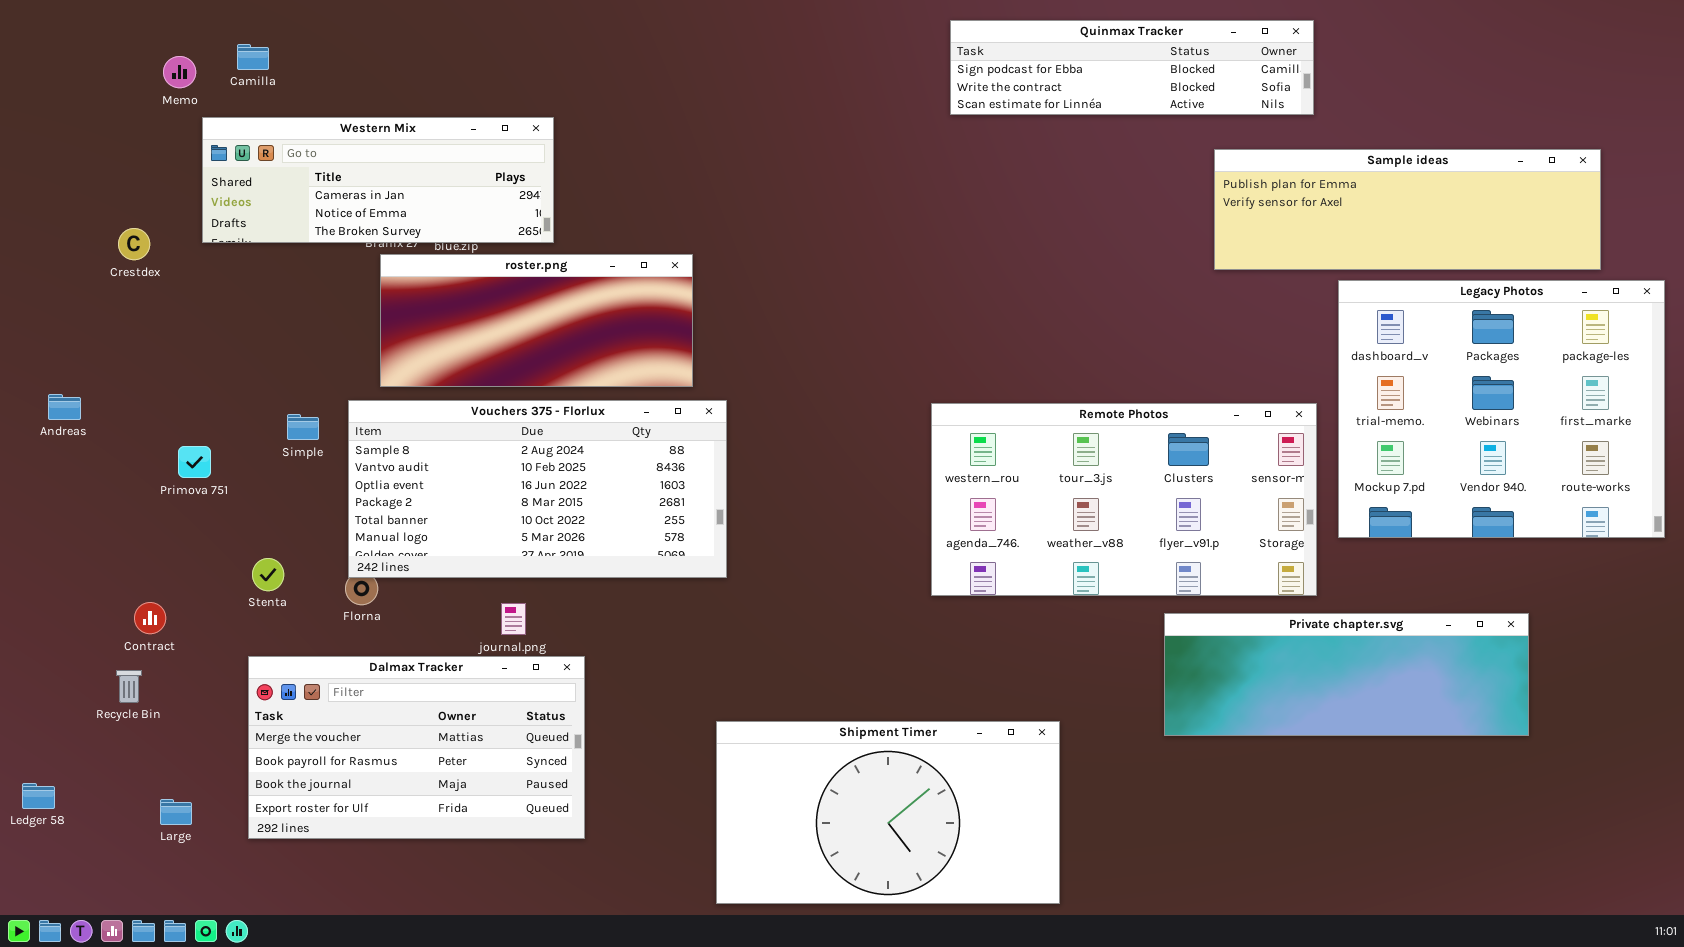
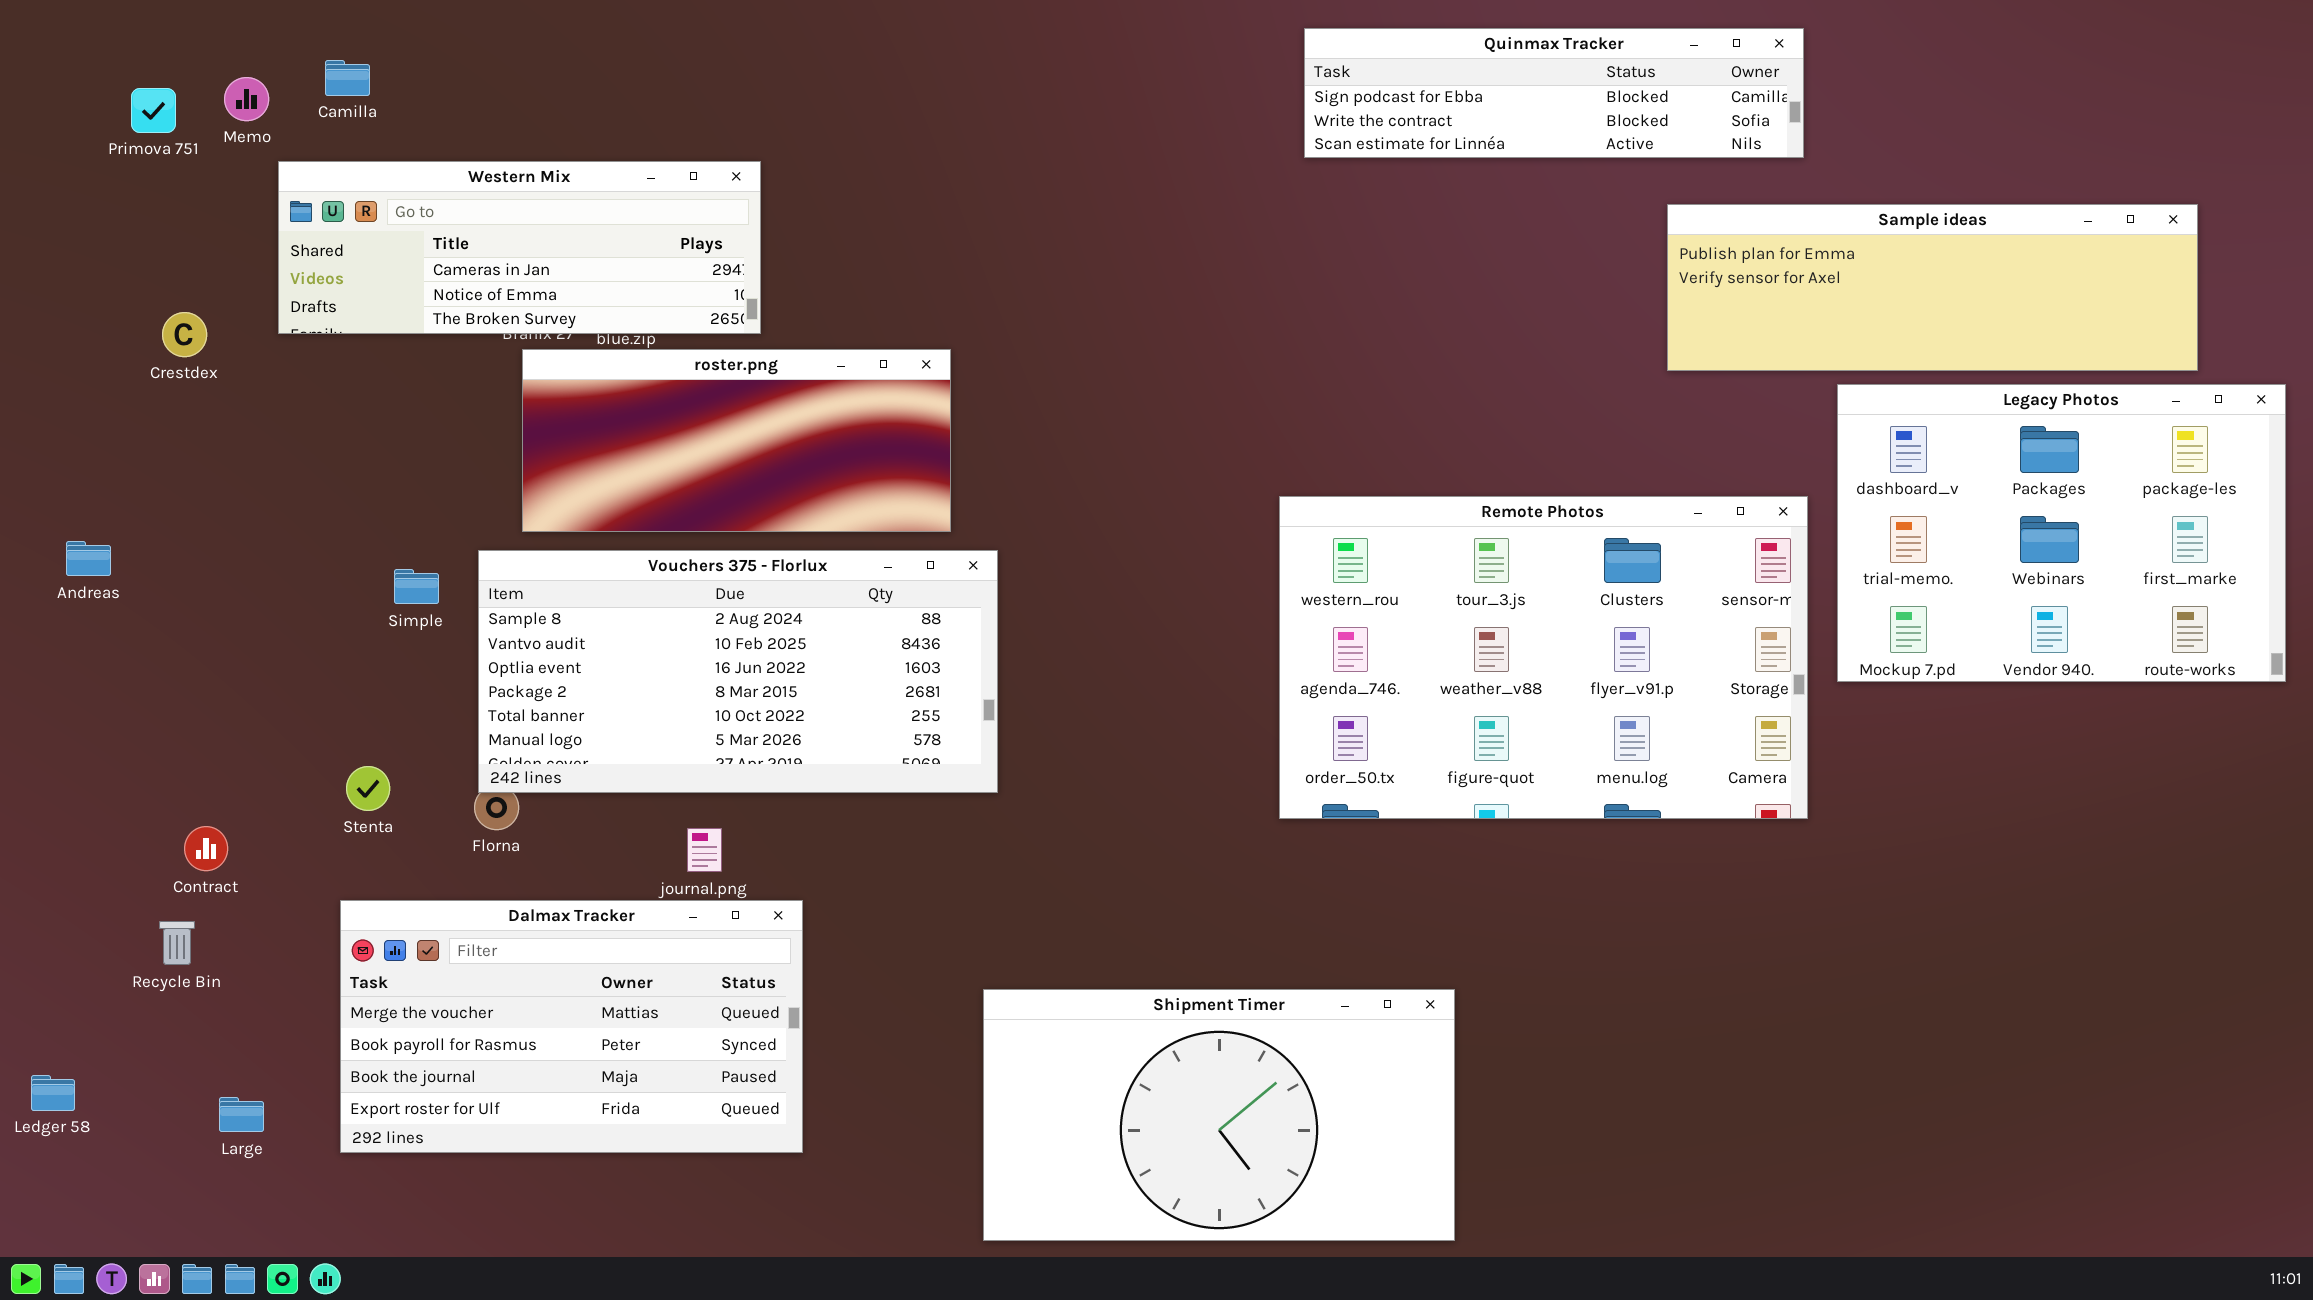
Legacy Photos: [1338,280,1665,538] -> [1837,384,2286,682], resized
Remote Photos: [931,403,1317,596] -> [1279,496,1808,819], resized
Primova 751: [178,446,211,478] -> [131,88,176,133], moved
Private chapter.svg: [1164,613,1529,736] -> none, closed

